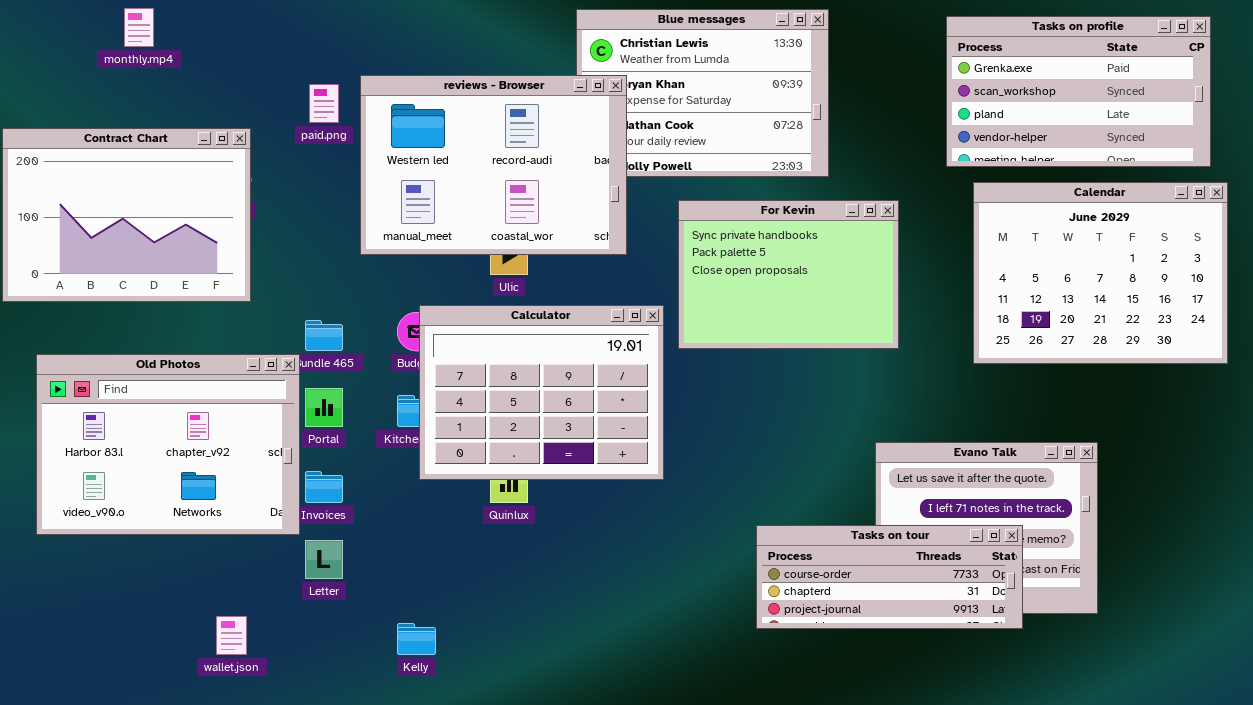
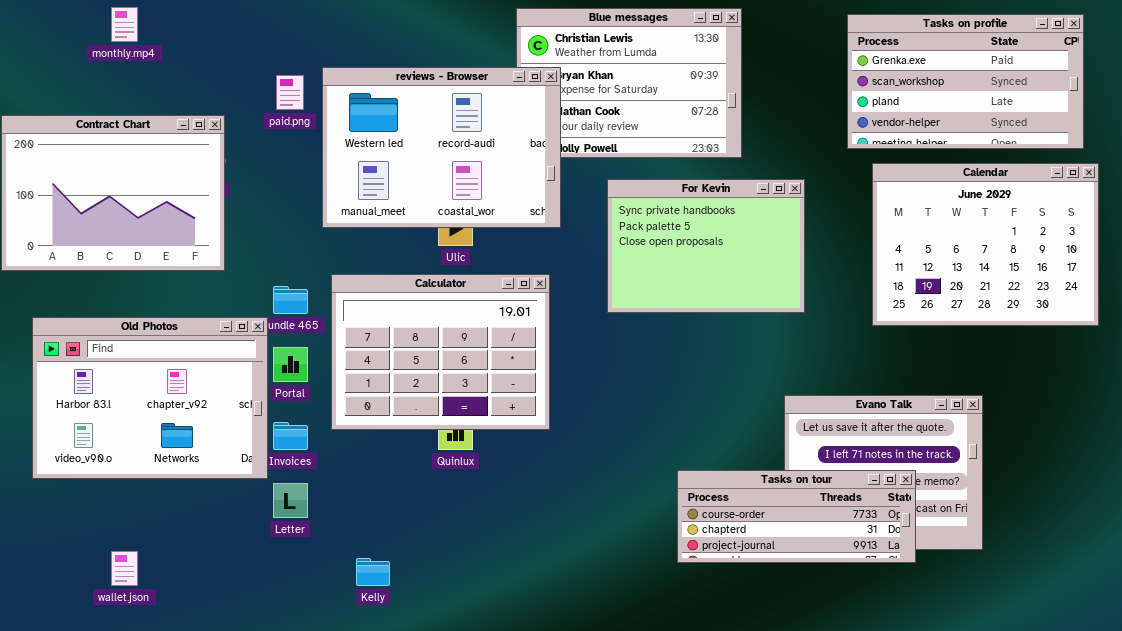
Calculator: [419,305,664,480] -> [331,274,550,430], moved
wallet.json: [216,616,247,655] -> [111,551,138,586], moved

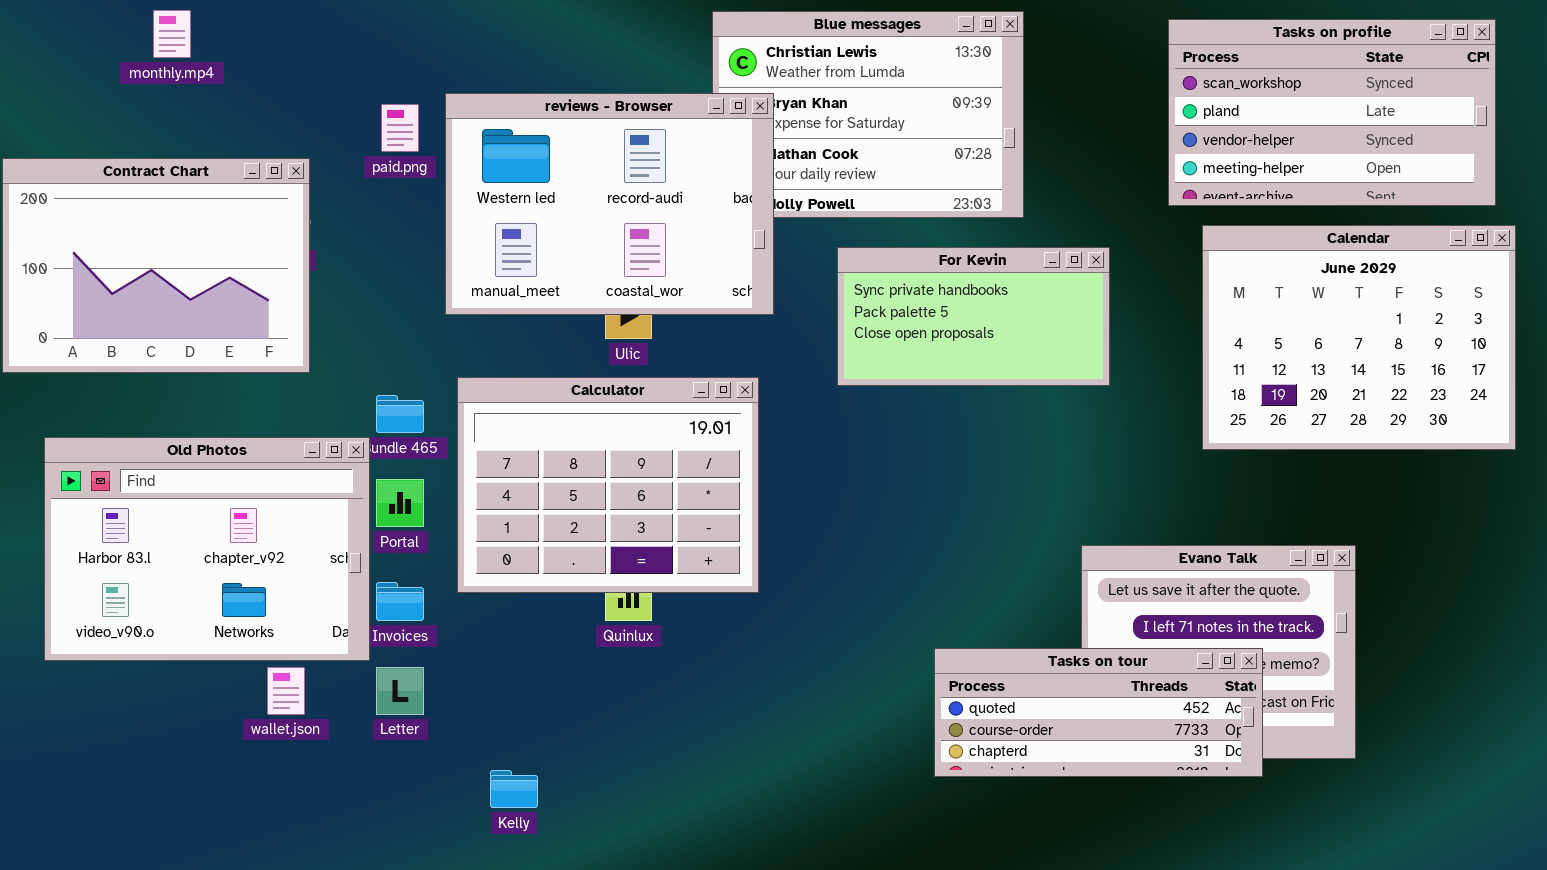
Tasks on profile: [847,14,1084,149] -> [1168,19,1496,206], scrolled down 1 row
For Kevin: [607,179,805,313] -> [837,247,1110,386], resized
Tasks on tour: [677,470,916,563] -> [934,648,1263,777], scrolled up 1 row
wallet.json: [111,551,138,586] -> [267,667,305,715], moved

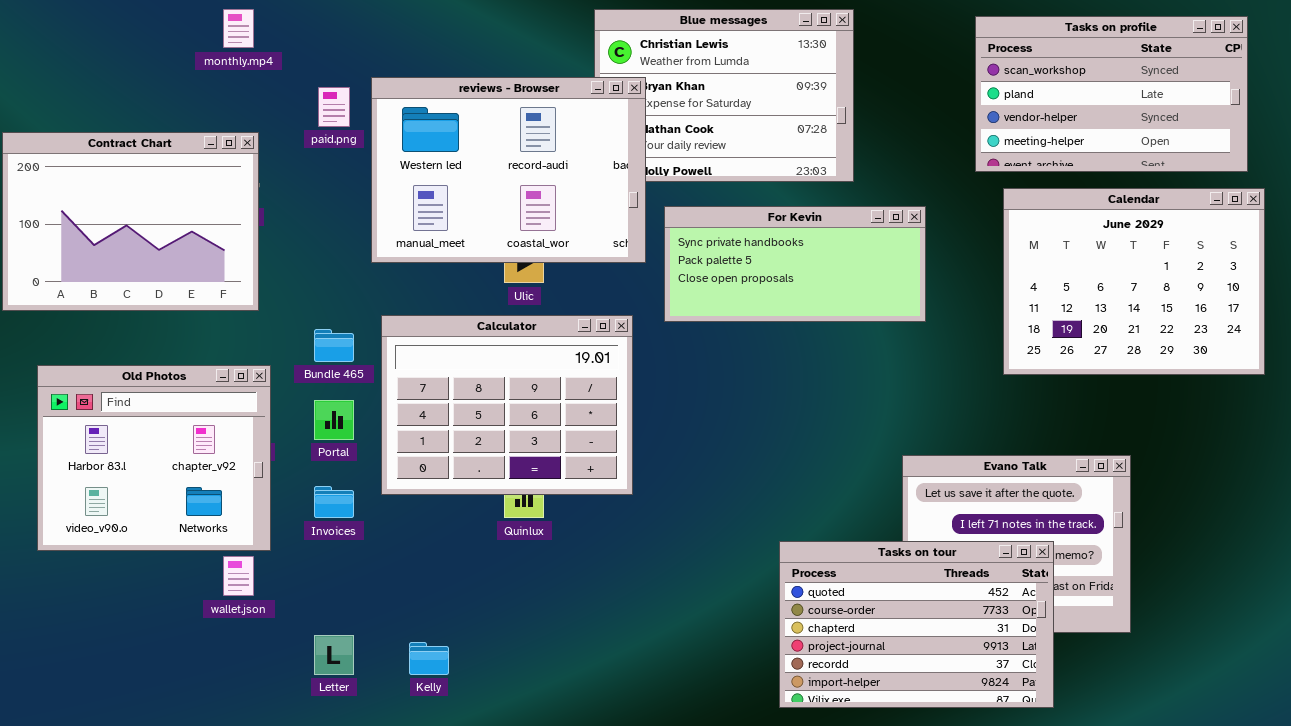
monthly.mp4: [153,10,191,58] -> [223,9,254,48], moved
For Kevin: [837,247,1110,386] -> [664,206,926,322], resized
Old Photos: [44,437,370,661] -> [37,365,271,551], resized
Tasks on tour: [934,648,1263,777] -> [779,541,1054,708], resized
Letter: [376,667,424,715] -> [314,635,354,675], moved

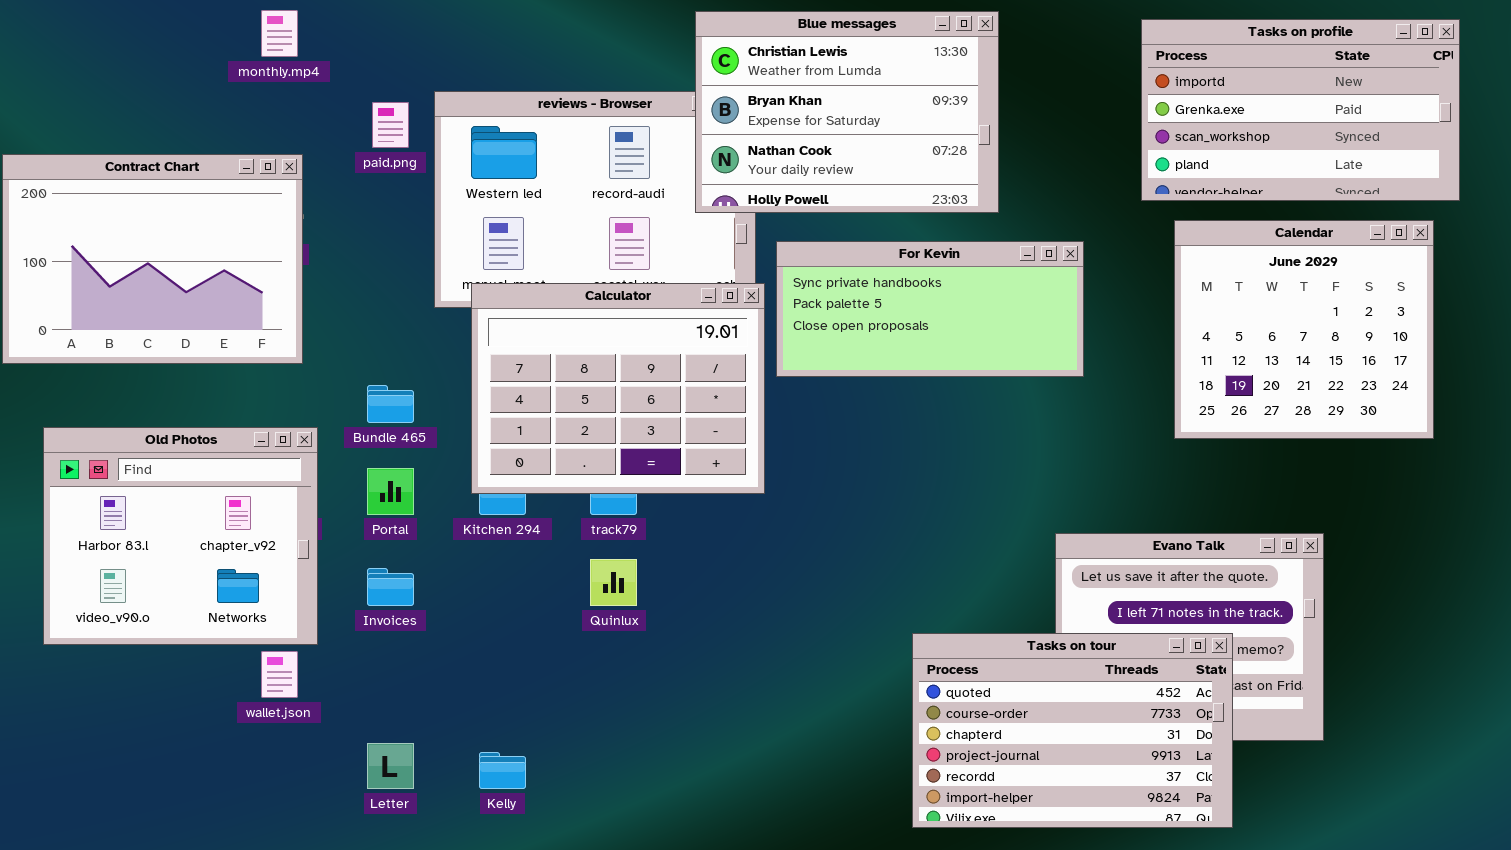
Blue messages: [594,9,854,182] -> [695,11,999,213], raised
Tasks on profile: [975,16,1248,172] -> [1141,19,1460,201], scrolled up 2 rows
Calendar: [1003,188,1265,375] -> [1174,220,1434,439], resized
Calculator: [381,315,633,495] -> [471,283,765,494], moved

